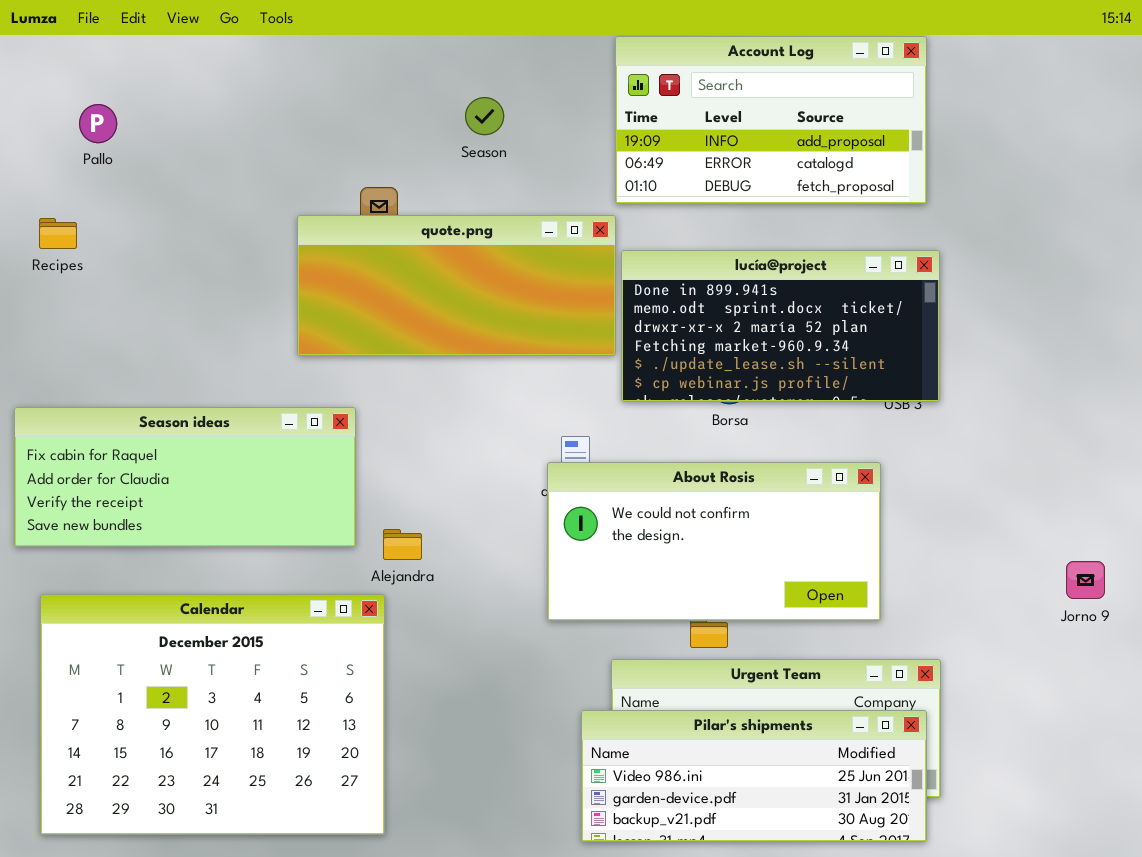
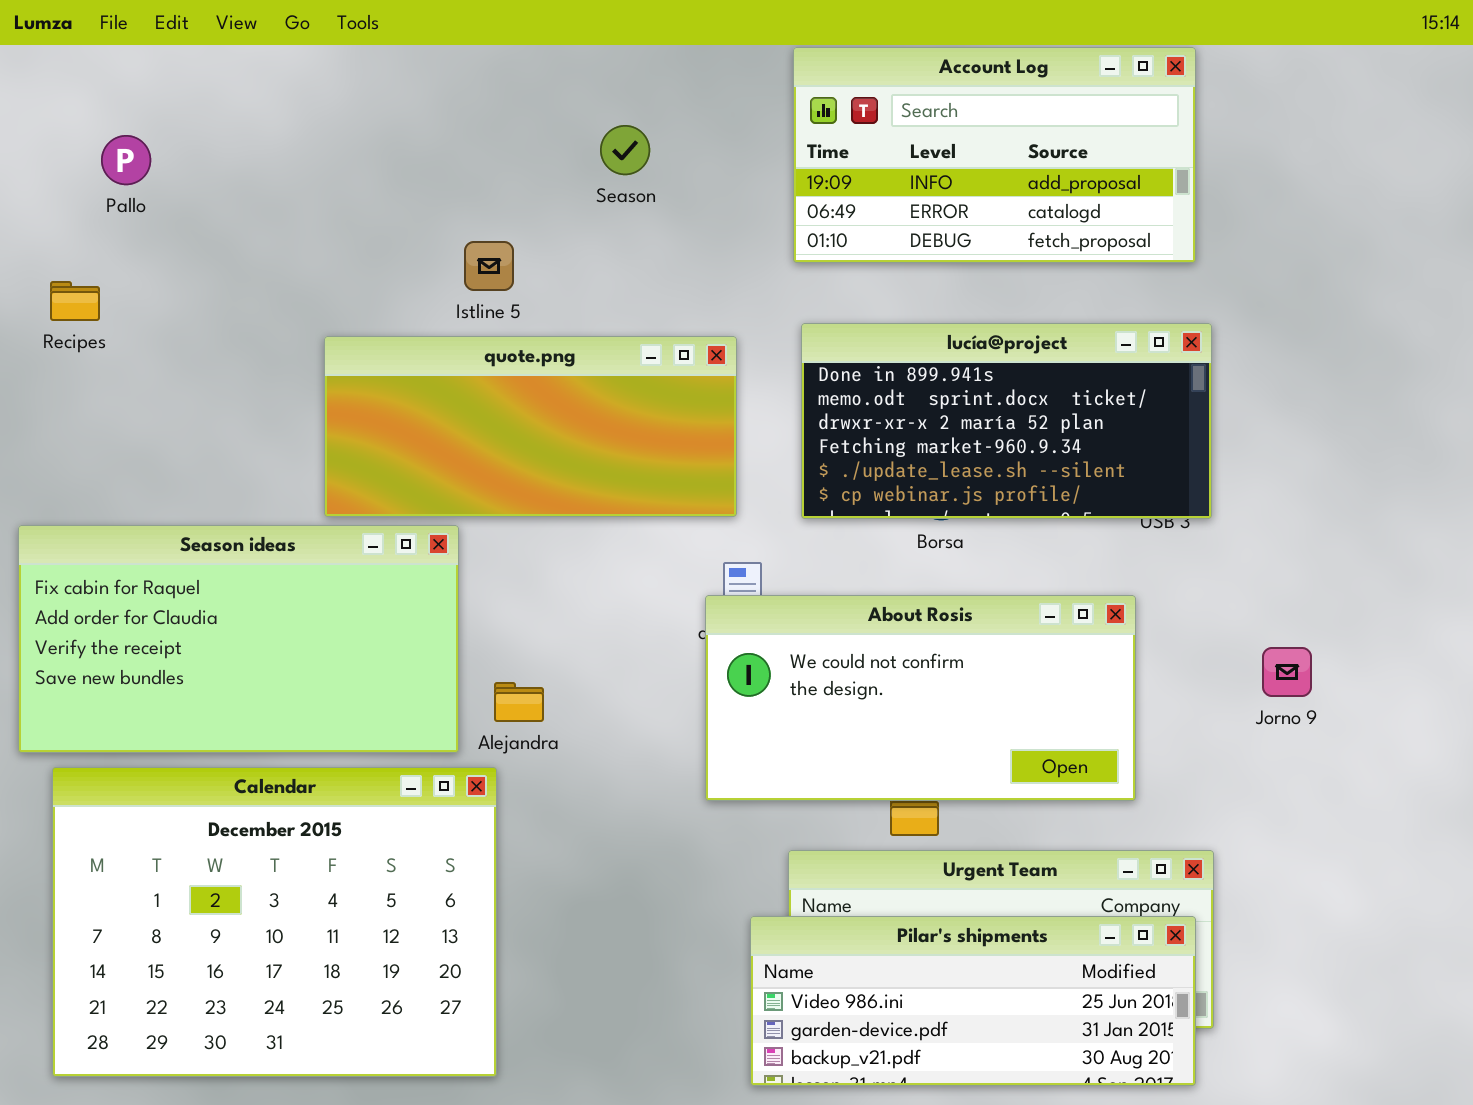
quote.png: [297,215,616,356] -> [324,336,737,517], moved
Season ideas: [14,407,356,547] -> [18,525,459,753], resized
Jorno 9: [1066,561,1105,599] -> [1262,647,1312,697], moved

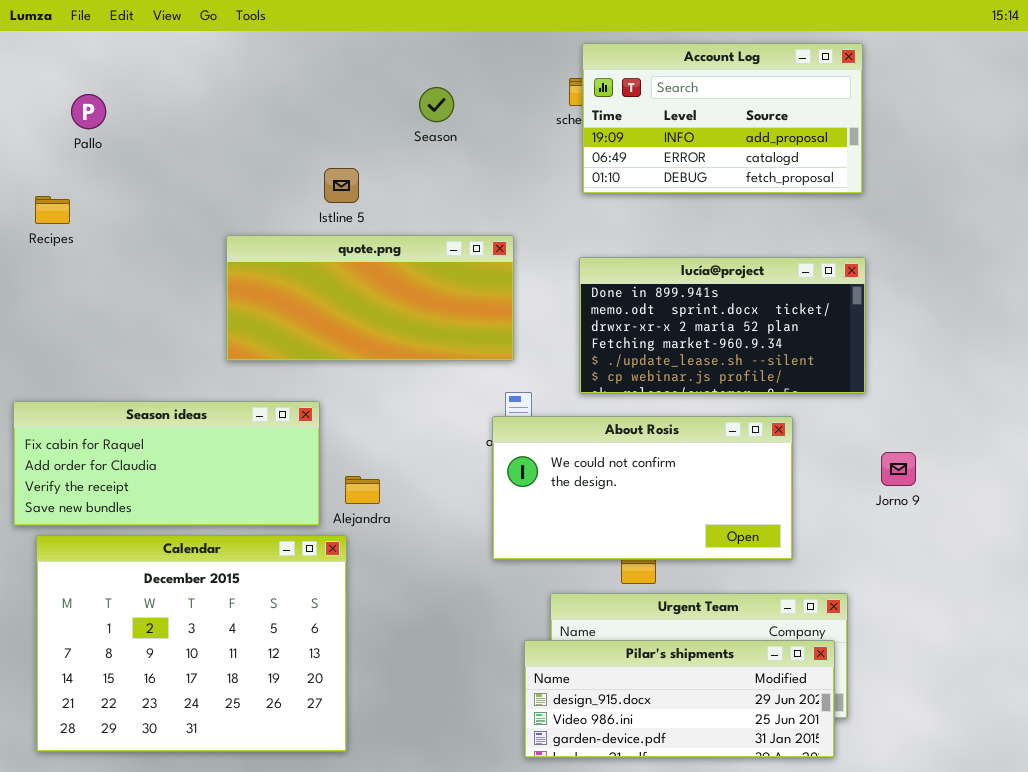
Account Log: [793,47,1196,263] -> [582,43,863,194], moved
lucía@project: [801,323,1212,519] -> [579,257,866,394], moved
Season ideas: [18,525,459,753] -> [13,401,320,526], resized
Pilar's shipments: [750,916,1196,1086] -> [524,640,835,758], scrolled up 1 row

